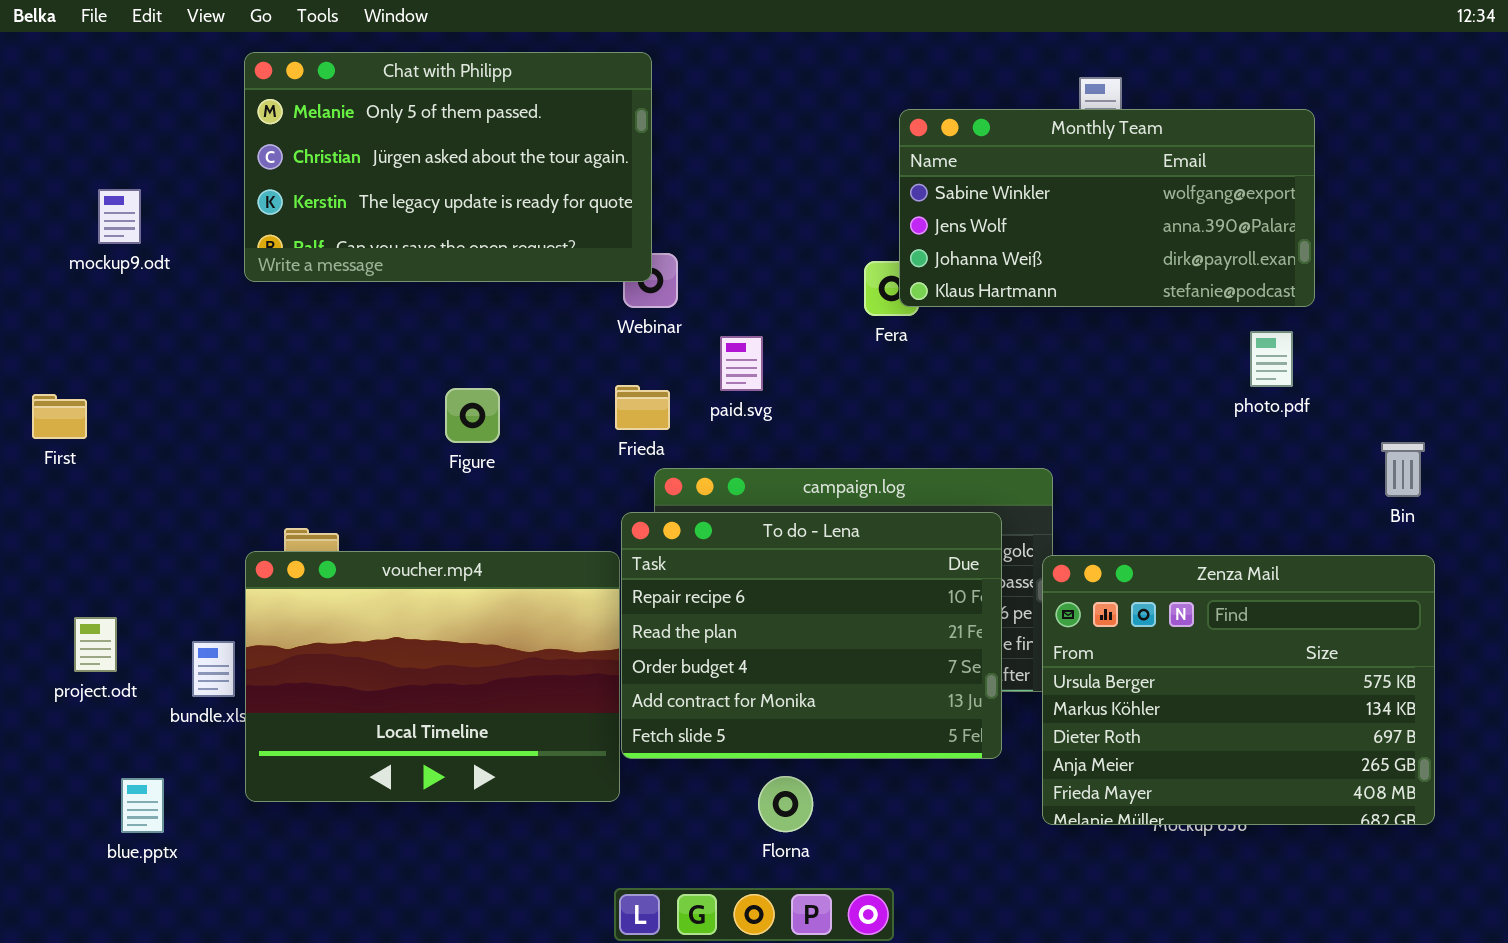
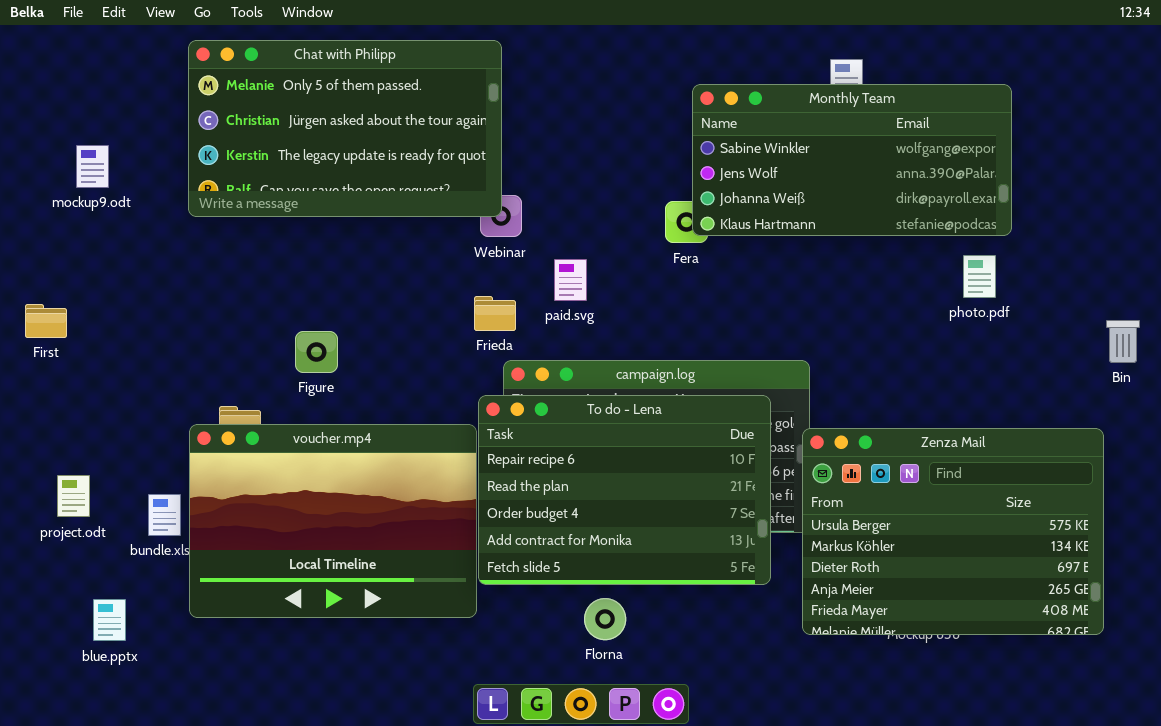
Figure: [445,388,500,443] -> [295,331,338,373], moved
Bin: [1381,442,1425,497] -> [1106,320,1140,363], moved

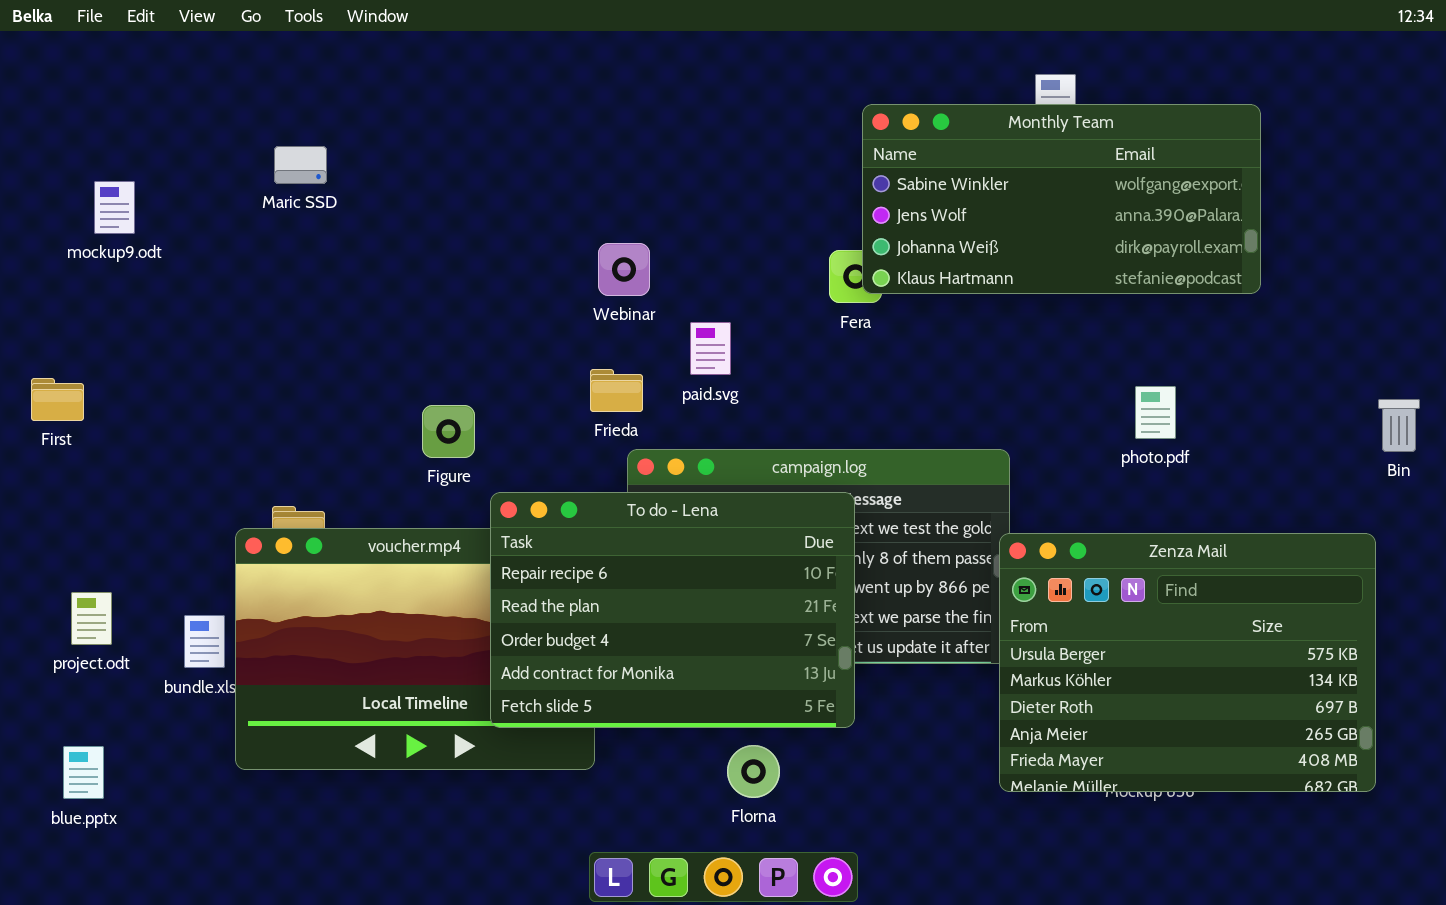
Chat with Philipp: [188,40,502,217] -> none, closed
photo.pdf: [963,255,996,298] -> [1135,386,1176,439], moved
Figure: [295,331,338,373] -> [422,405,475,458], moved
To do - Lena: [478,395,771,585] -> [490,492,855,728], moved
blue.pptx: [93,599,126,641] -> [63,746,104,799], moved

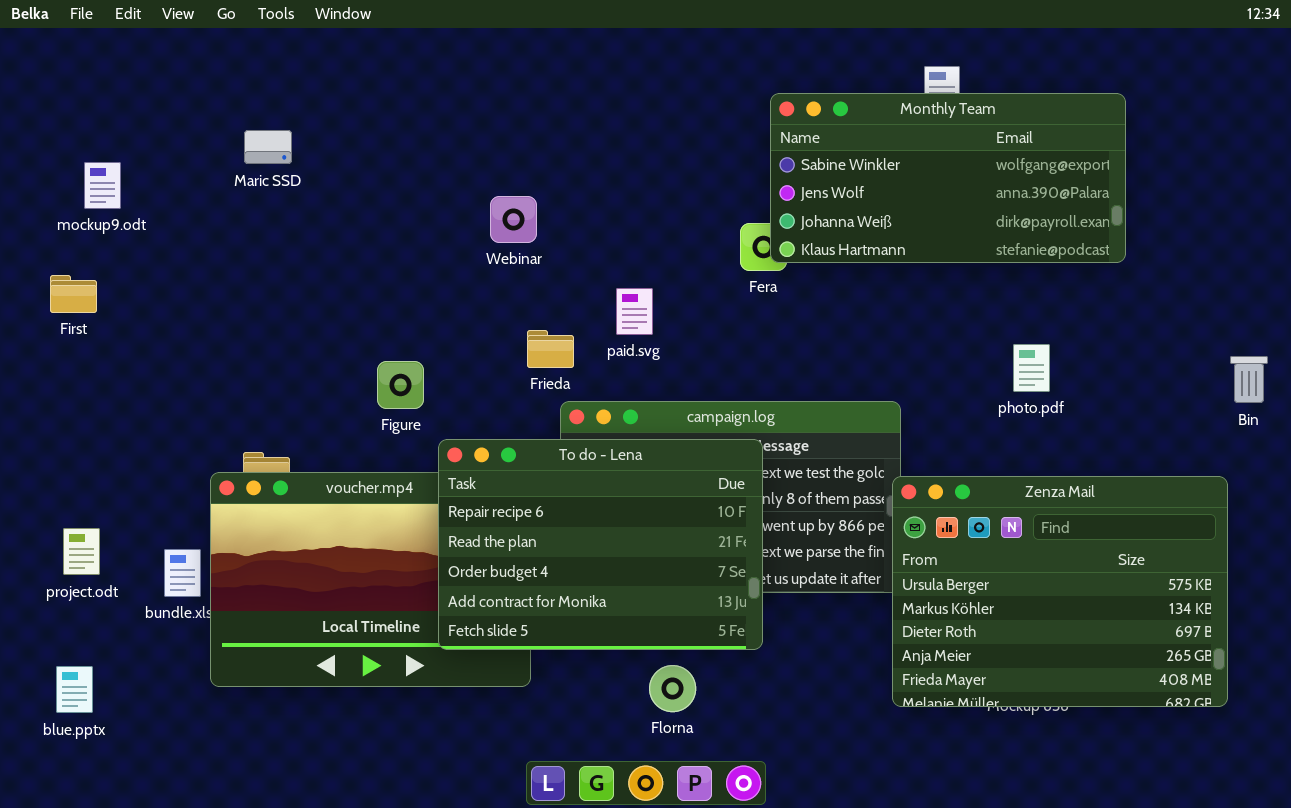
Webinar: [598,243,650,296] -> [490,196,537,243], moved
First: [31,378,84,421] -> [50,275,97,313], moved

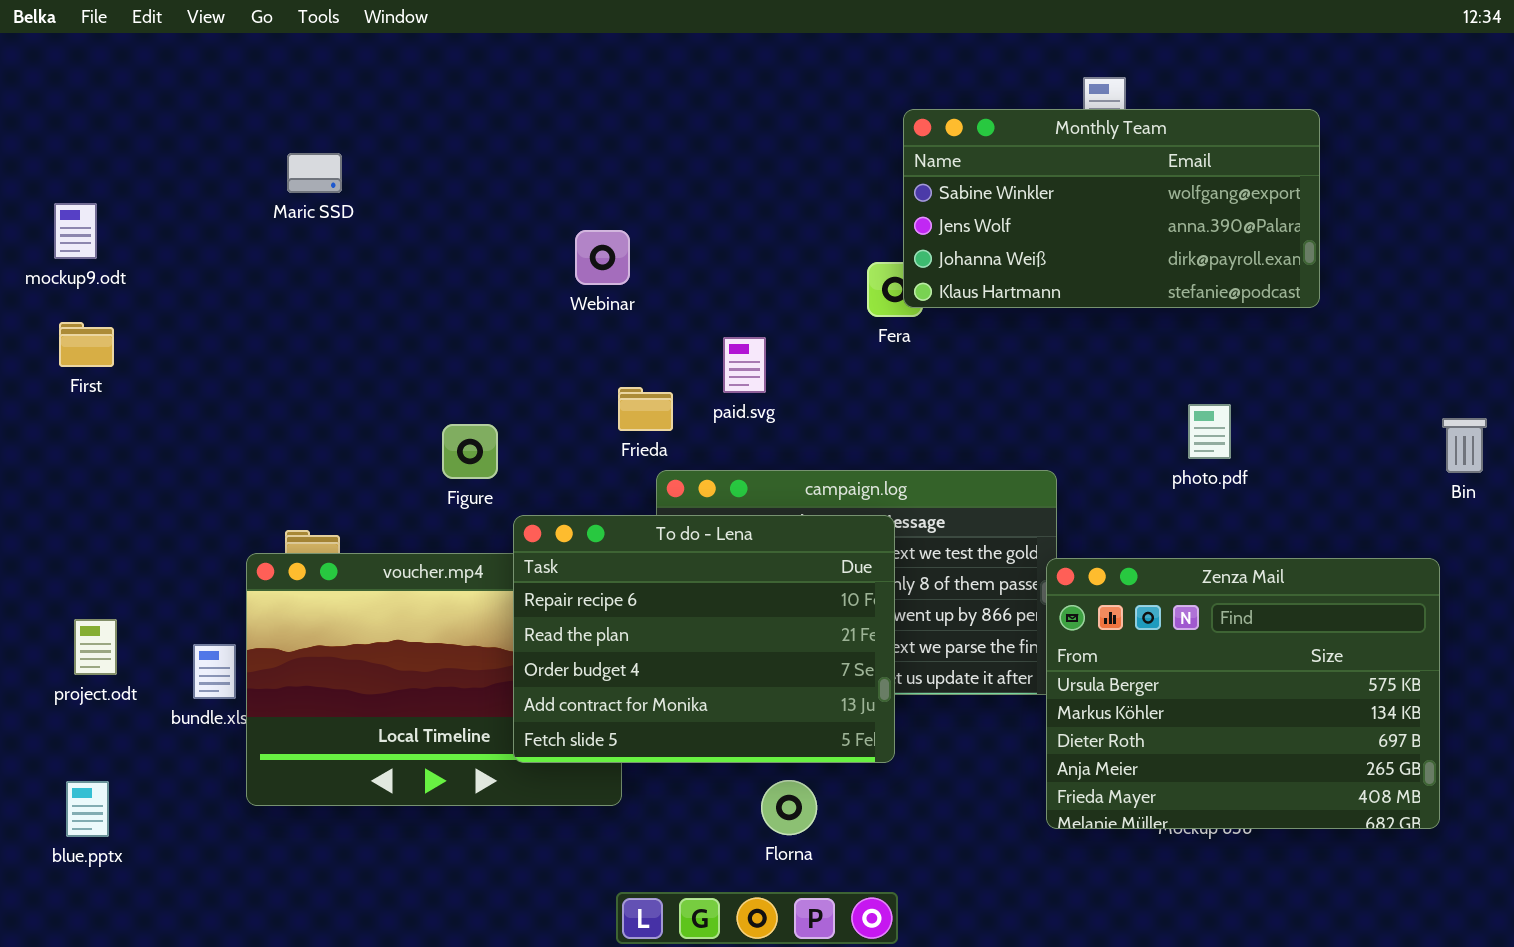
mockup9.odt: [84,162,121,209] -> [54,203,97,259], moved

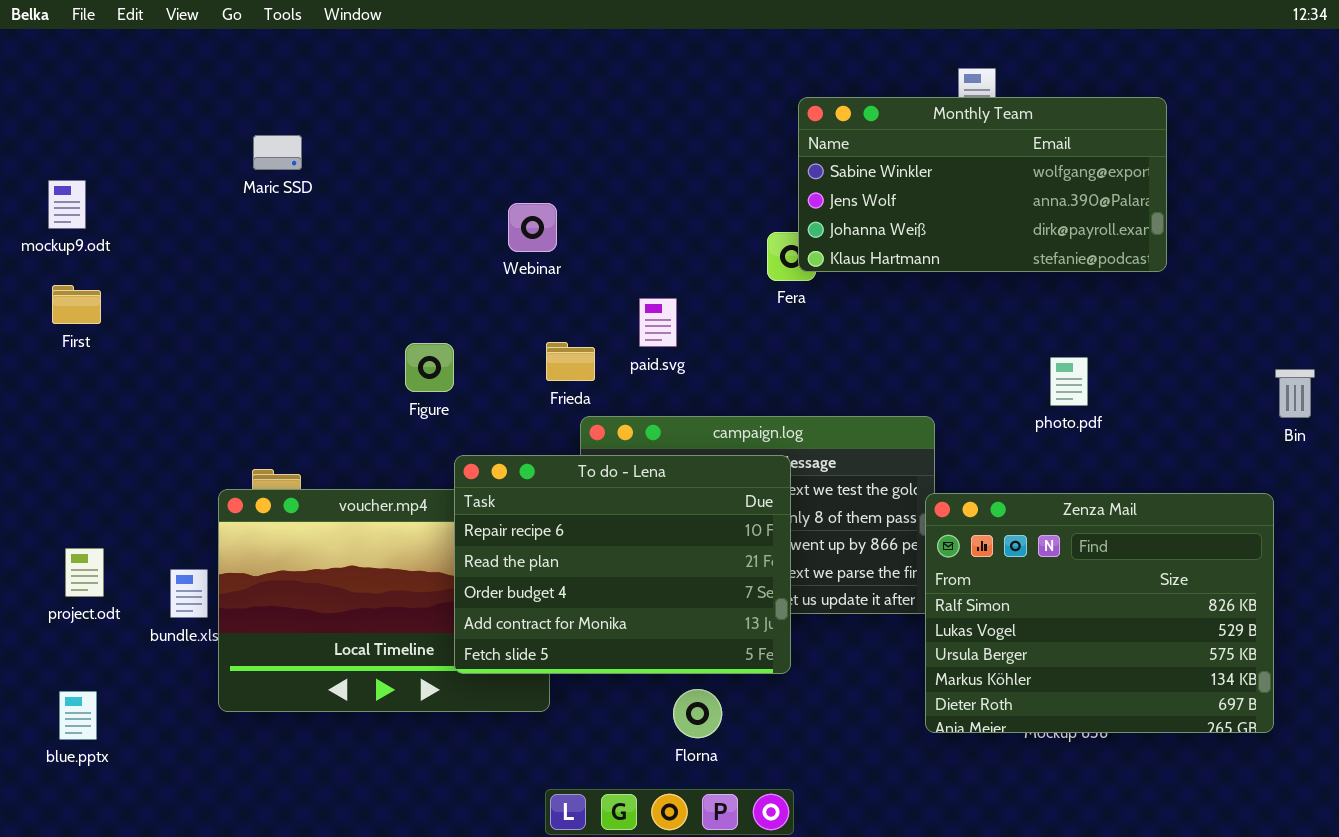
Figure: [442,424,498,479] -> [405,343,454,392], moved
Zenza Mail: [1046,558,1440,829] -> [925,493,1274,733], scrolled up 2 rows

